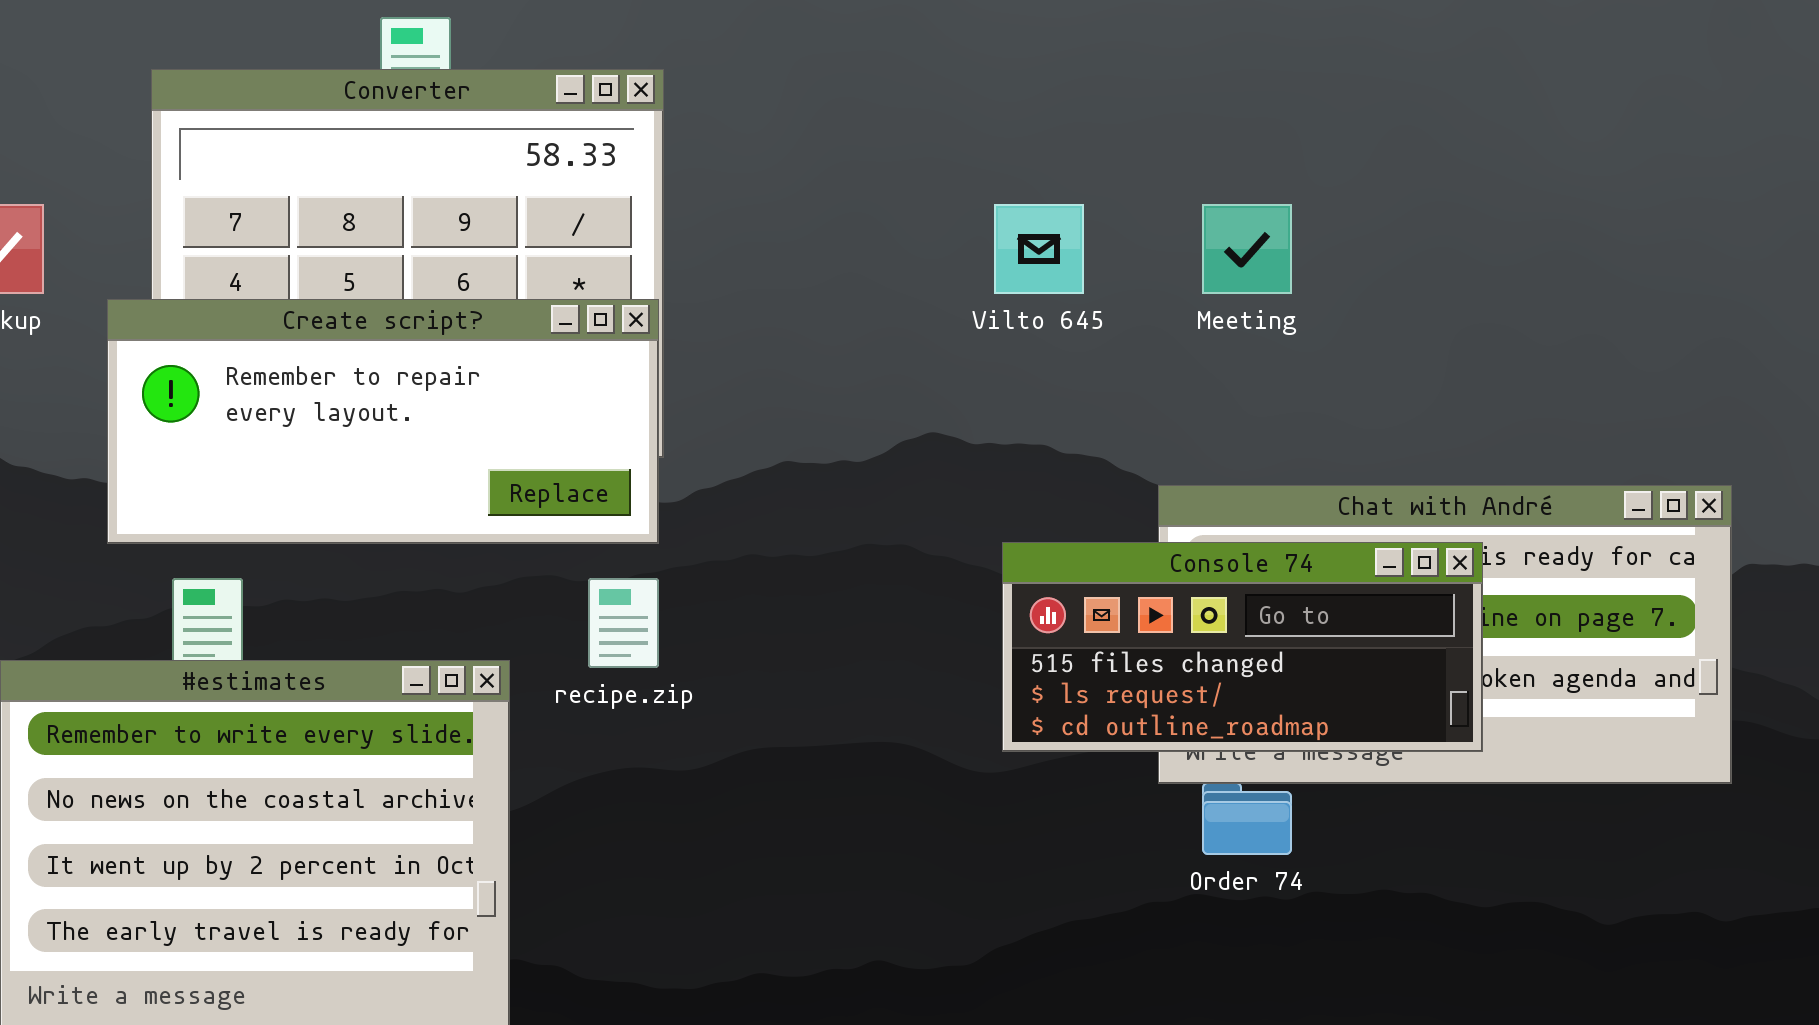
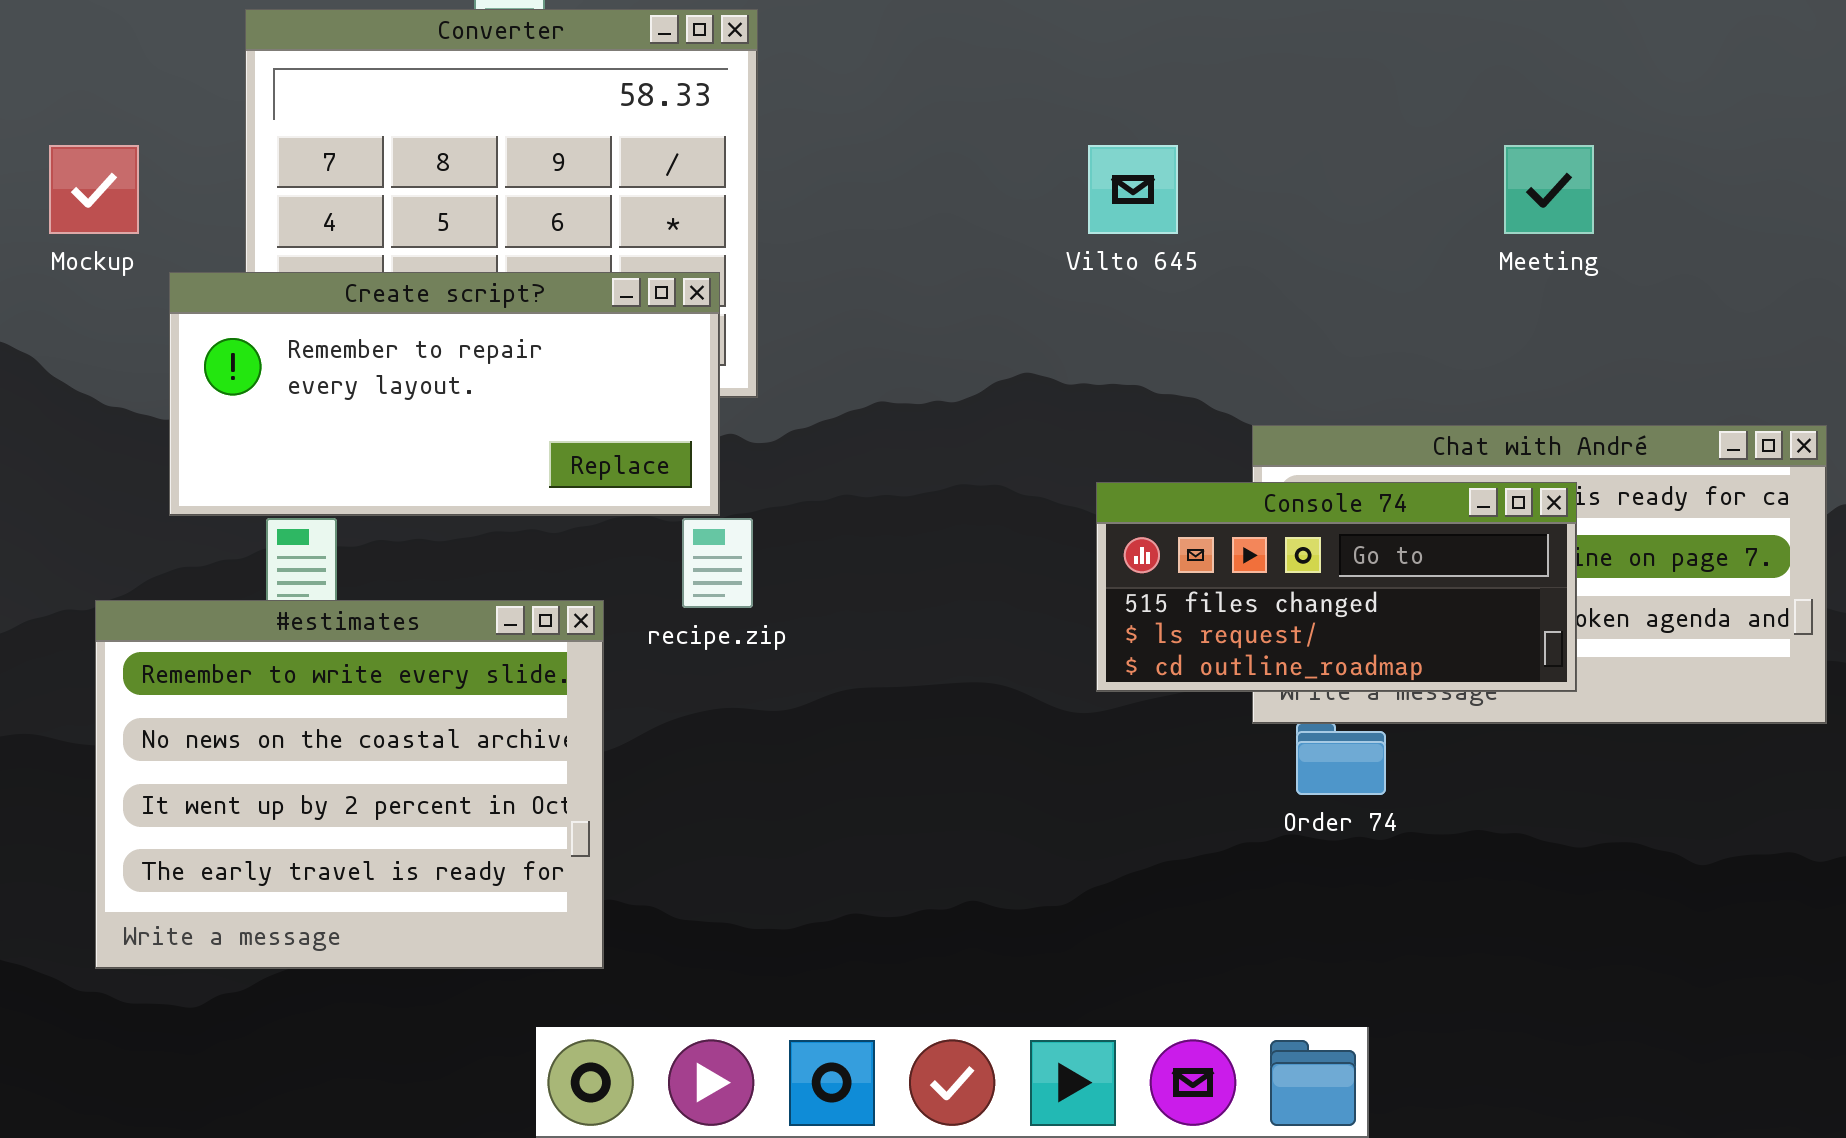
Meeting: [1202,204,1292,294] -> [1504,145,1594,234], moved
Create script?: [107,299,659,544] -> [169,272,720,516], moved

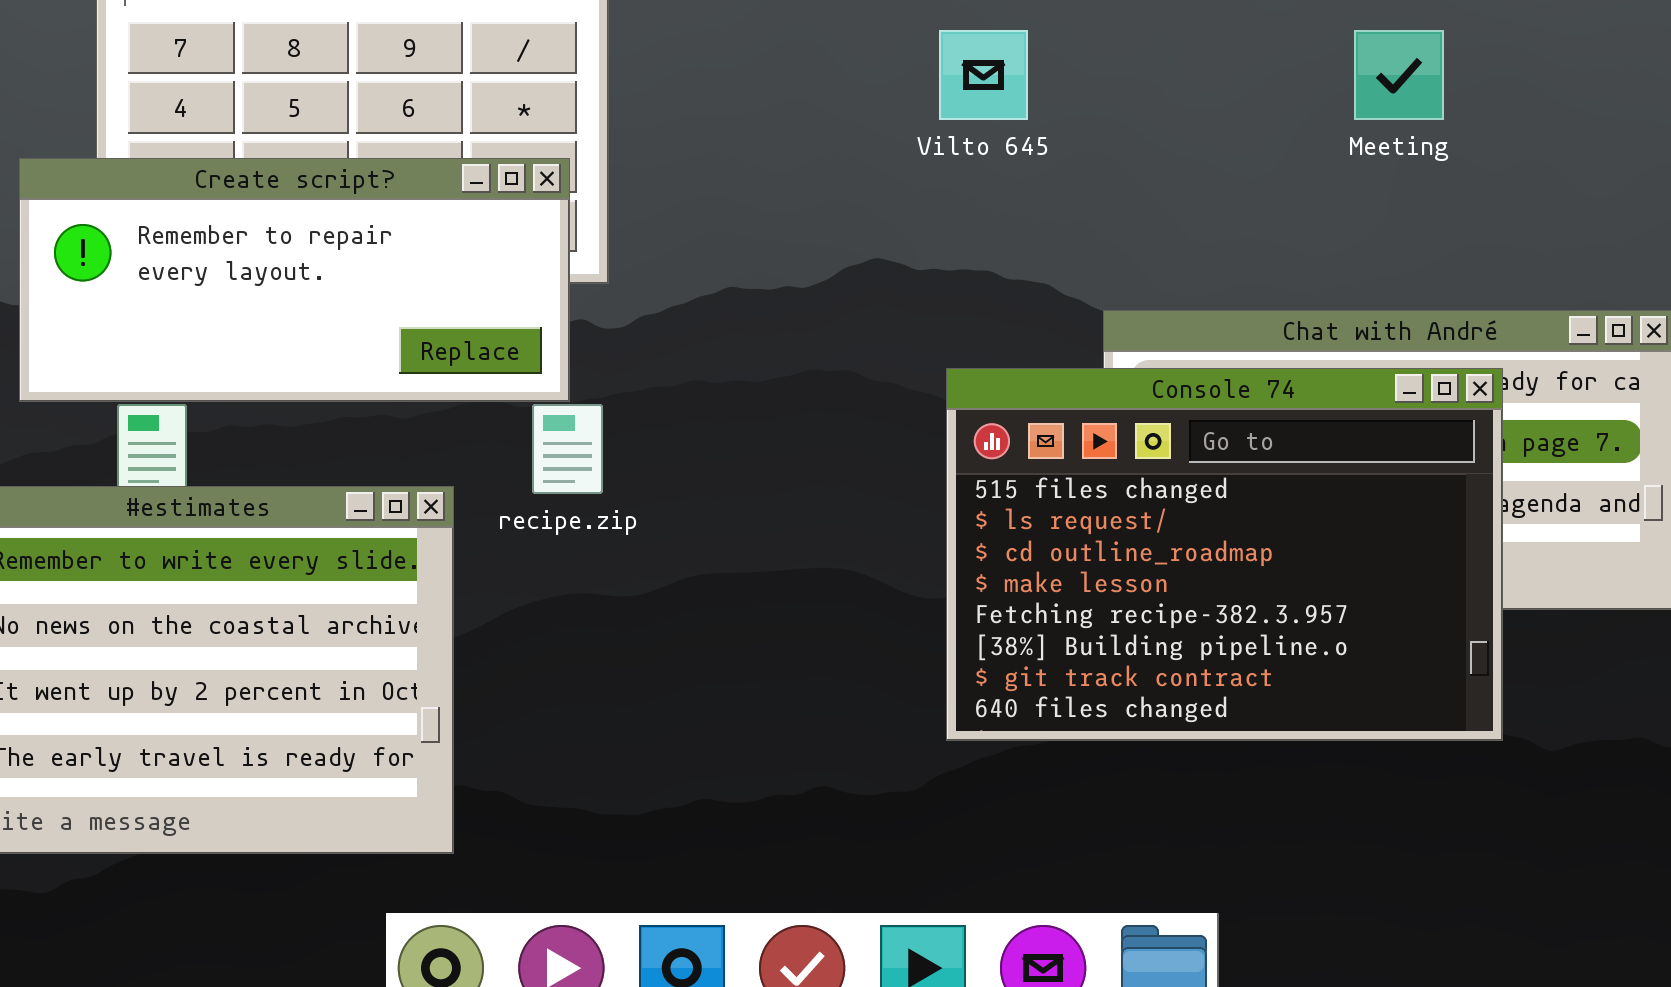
Console 74: [1096,482,1577,692] -> [946,368,1503,741], resized

